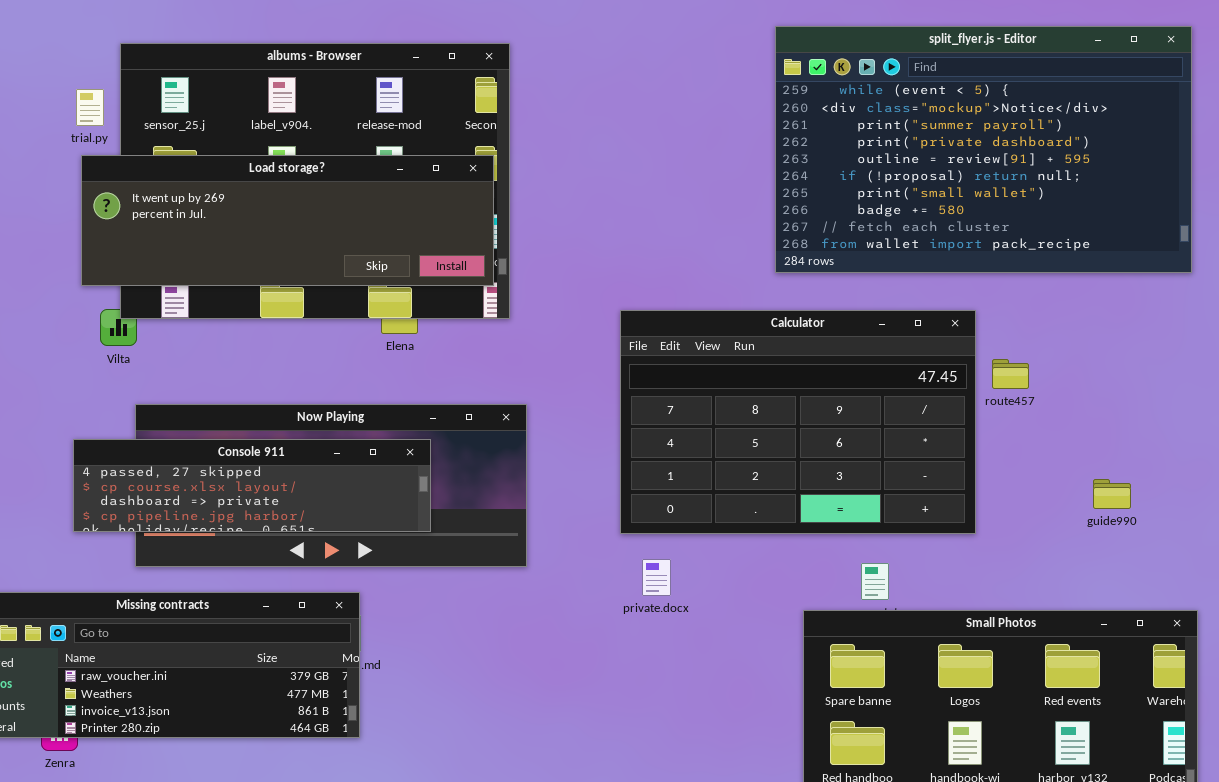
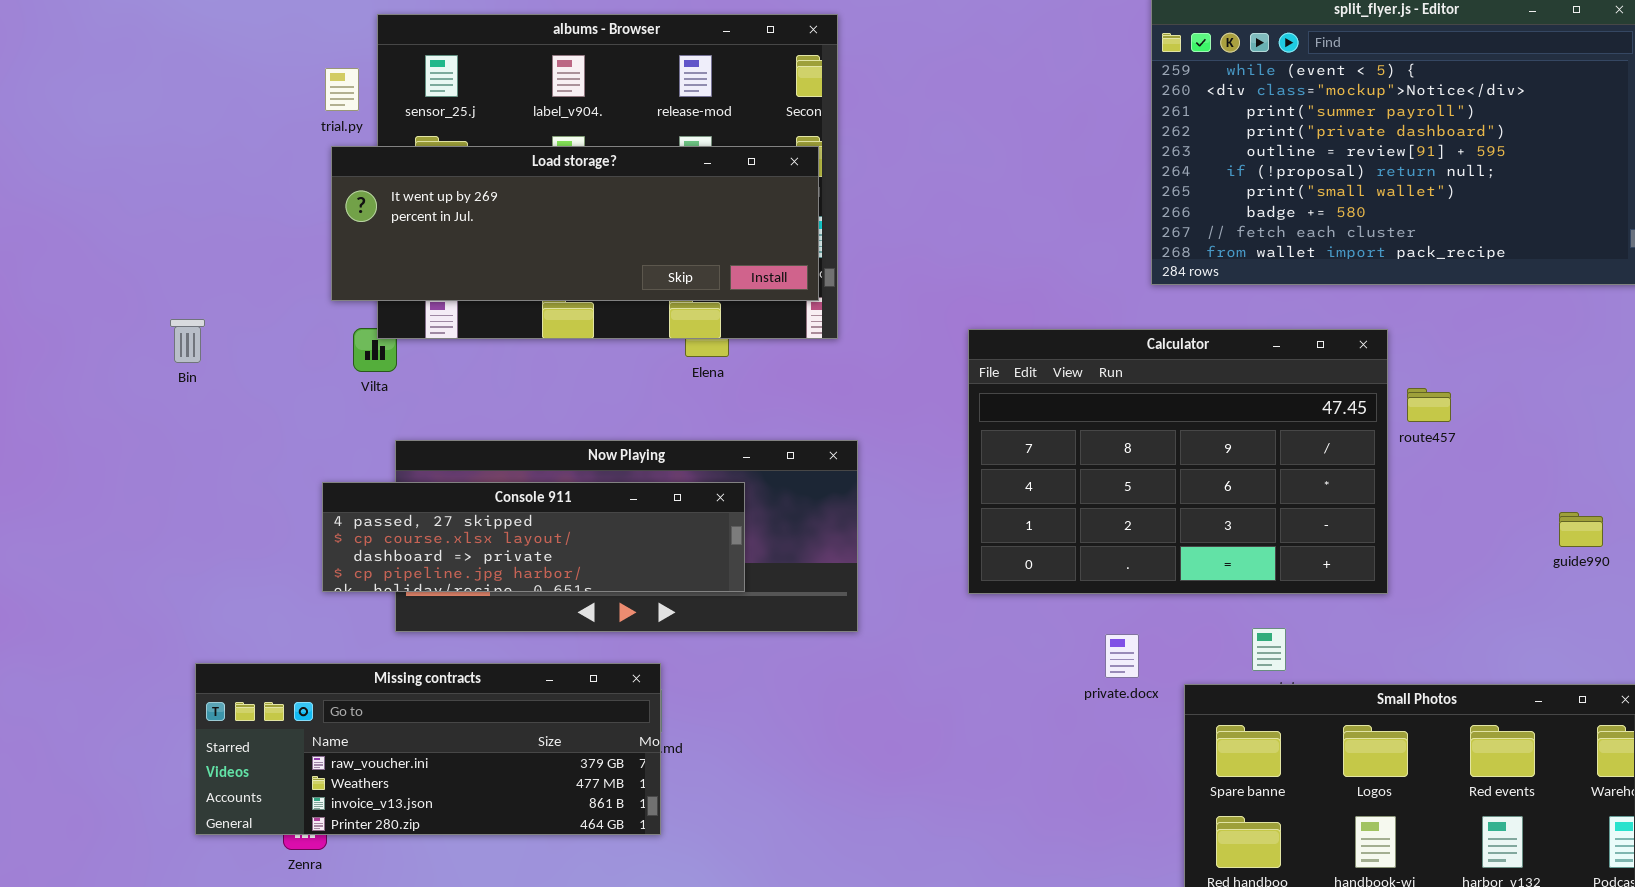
guide990: [1093,479,1131,509] -> [1559,512,1603,547], moved
private.docx: [642,559,671,596] -> [1105,634,1139,678], moved

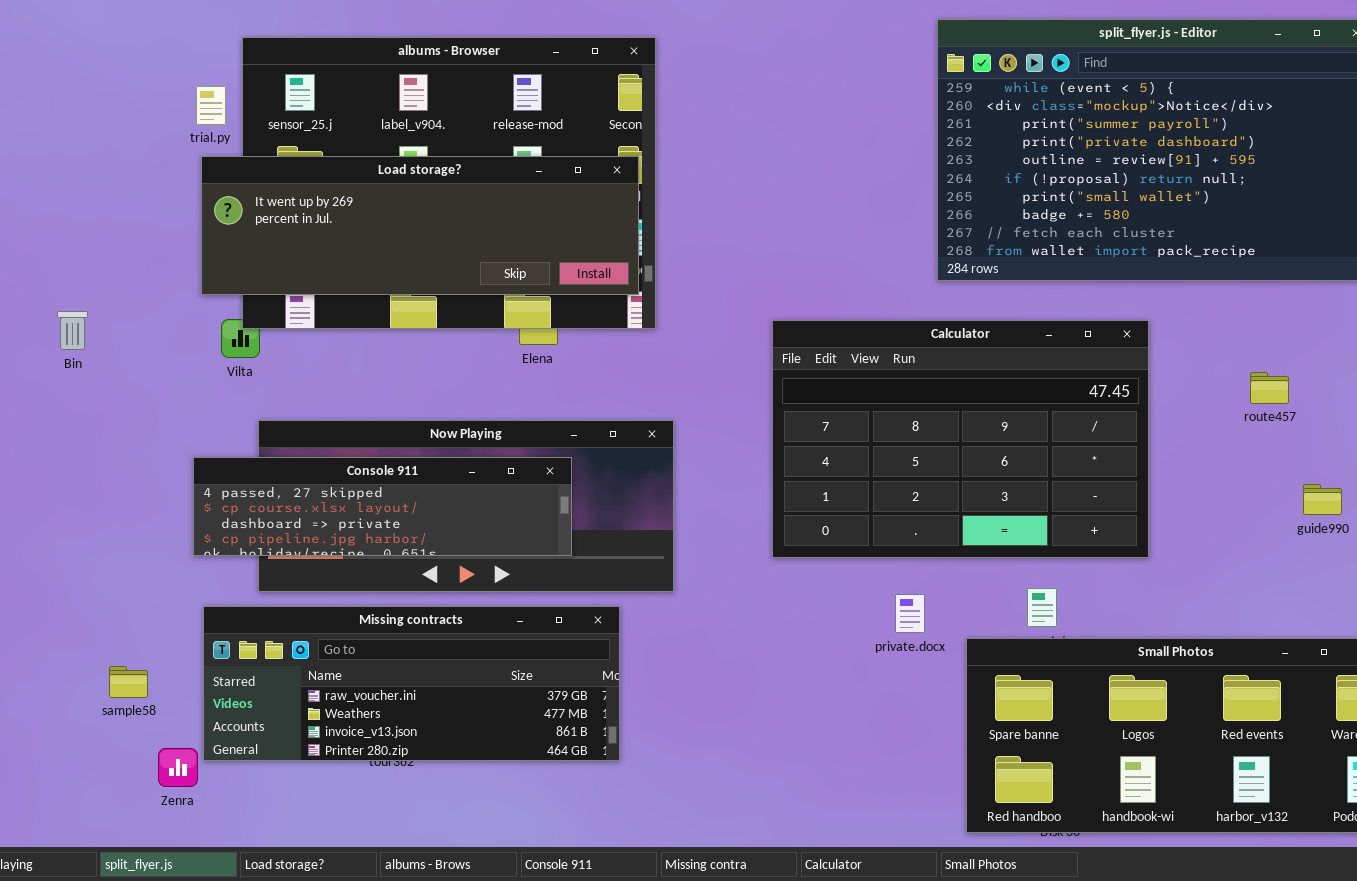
route457: [1407,388,1451,422] -> [1250,372,1289,404], moved
Missing contracts: [195,663,661,835] -> [203,606,620,761], moved

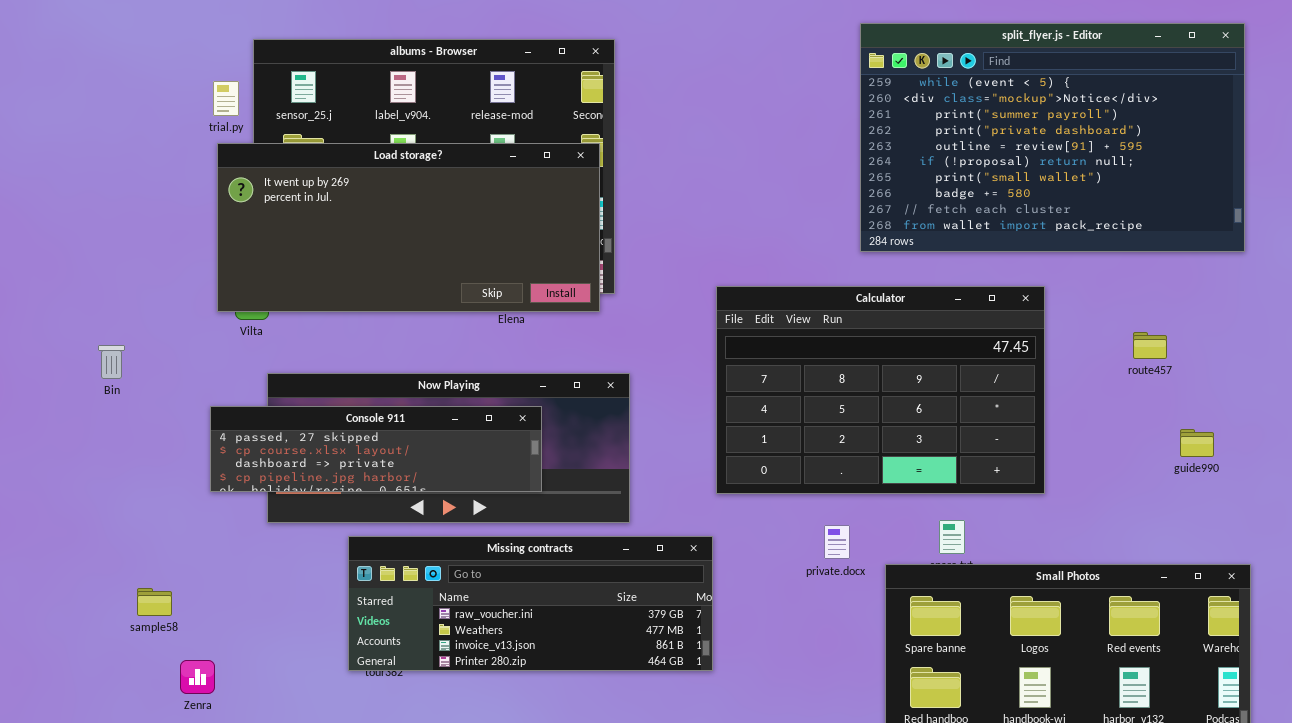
Load storage?: [201,156,639,295] -> [217,143,600,312], resized
Bin: [57,311,88,350] -> [98,345,125,379], moved
Missing contracts: [203,606,620,761] -> [348,536,713,671], moved

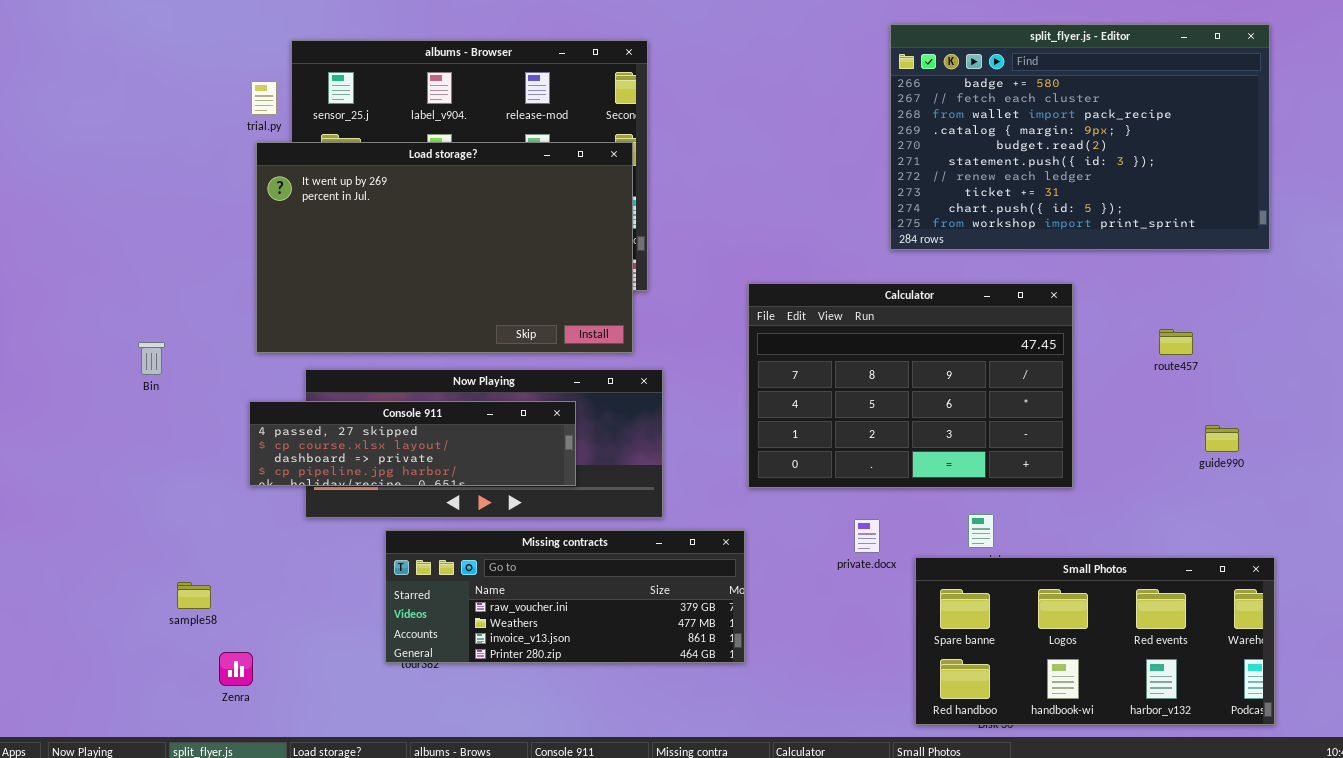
split_flyer.js - Editor: [860,23,1245,252] -> [890,24,1270,250], scrolled down 7 rows
Load storage?: [217,143,600,312] -> [256,142,633,353], resized

